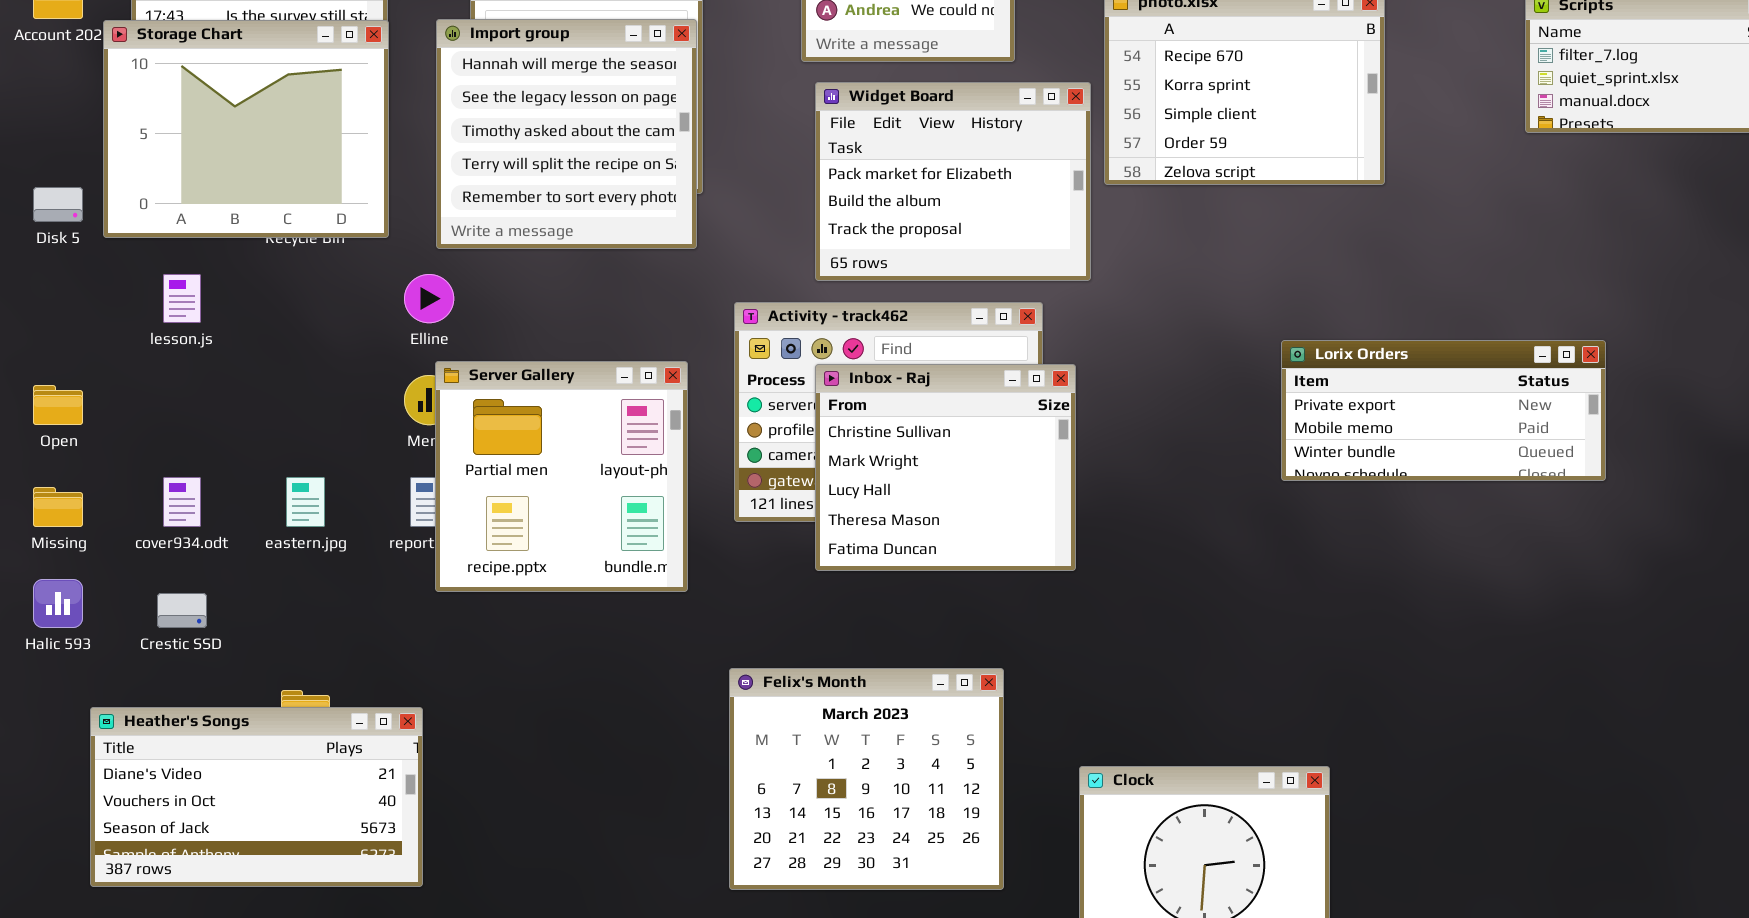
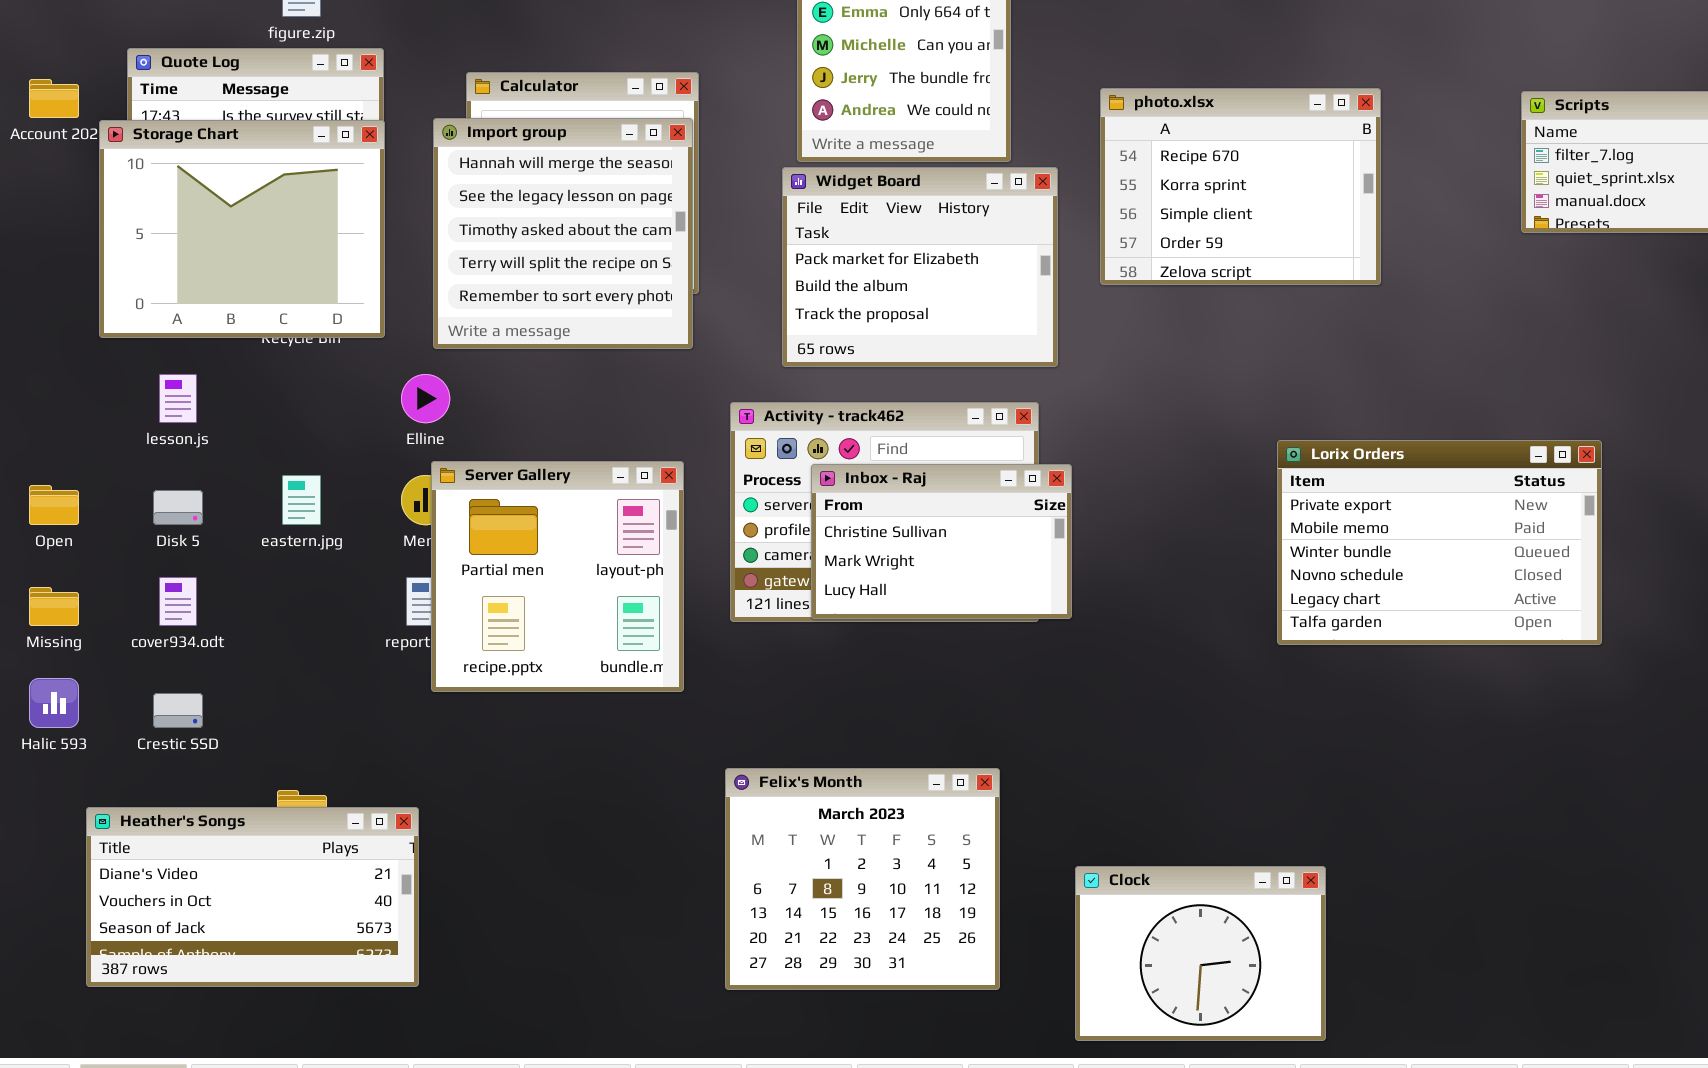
Widget Board: [815,82,1091,281] -> [782,167,1058,367], moved
Disk 5: [33,187,83,222] -> [153,490,203,525], moved
Lorix Orders: [1281,340,1606,481] -> [1277,440,1602,645], resized
Inbox - Raj: [815,364,1076,571] -> [811,464,1072,619], resized
eastern.jpg: [286,477,325,527] -> [282,475,321,525], moved

